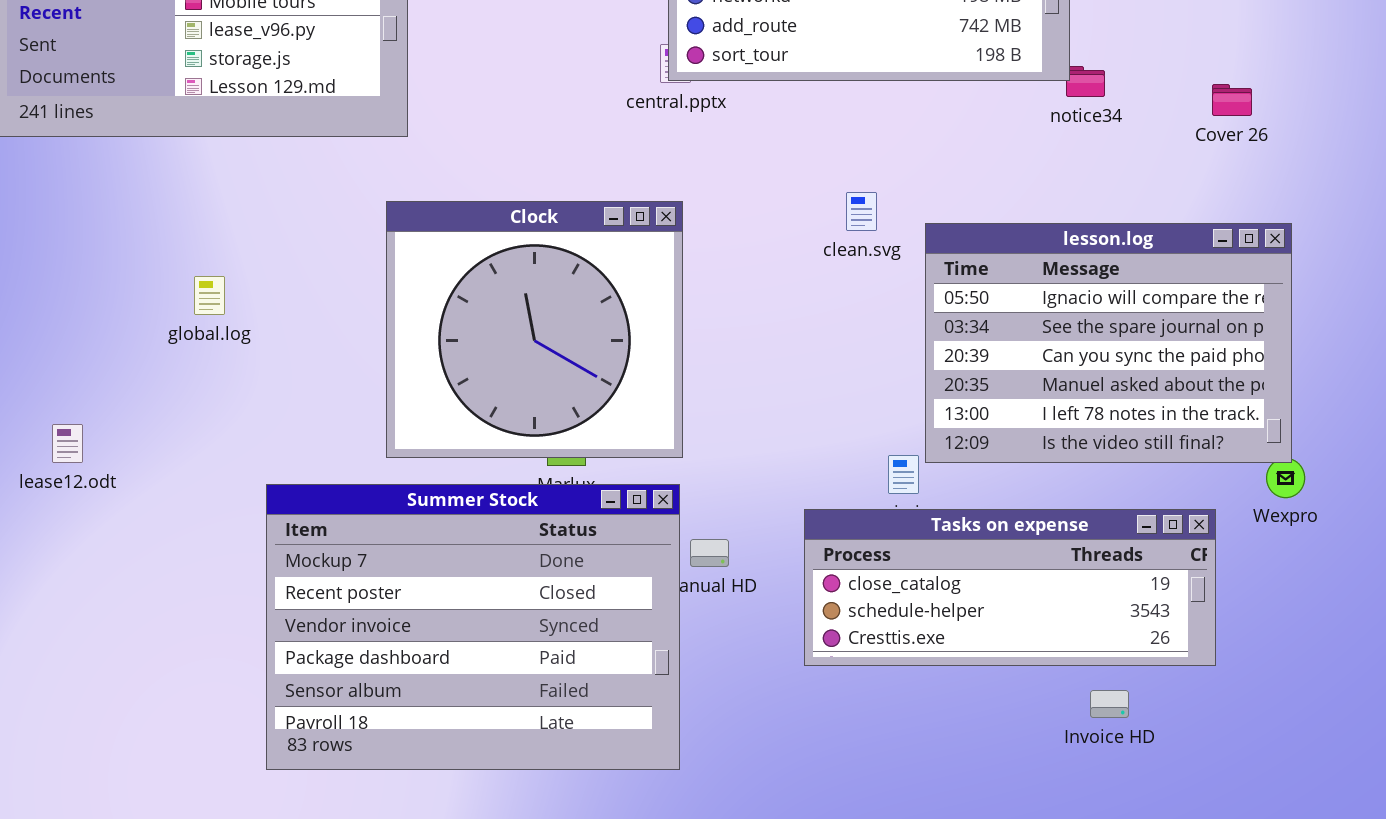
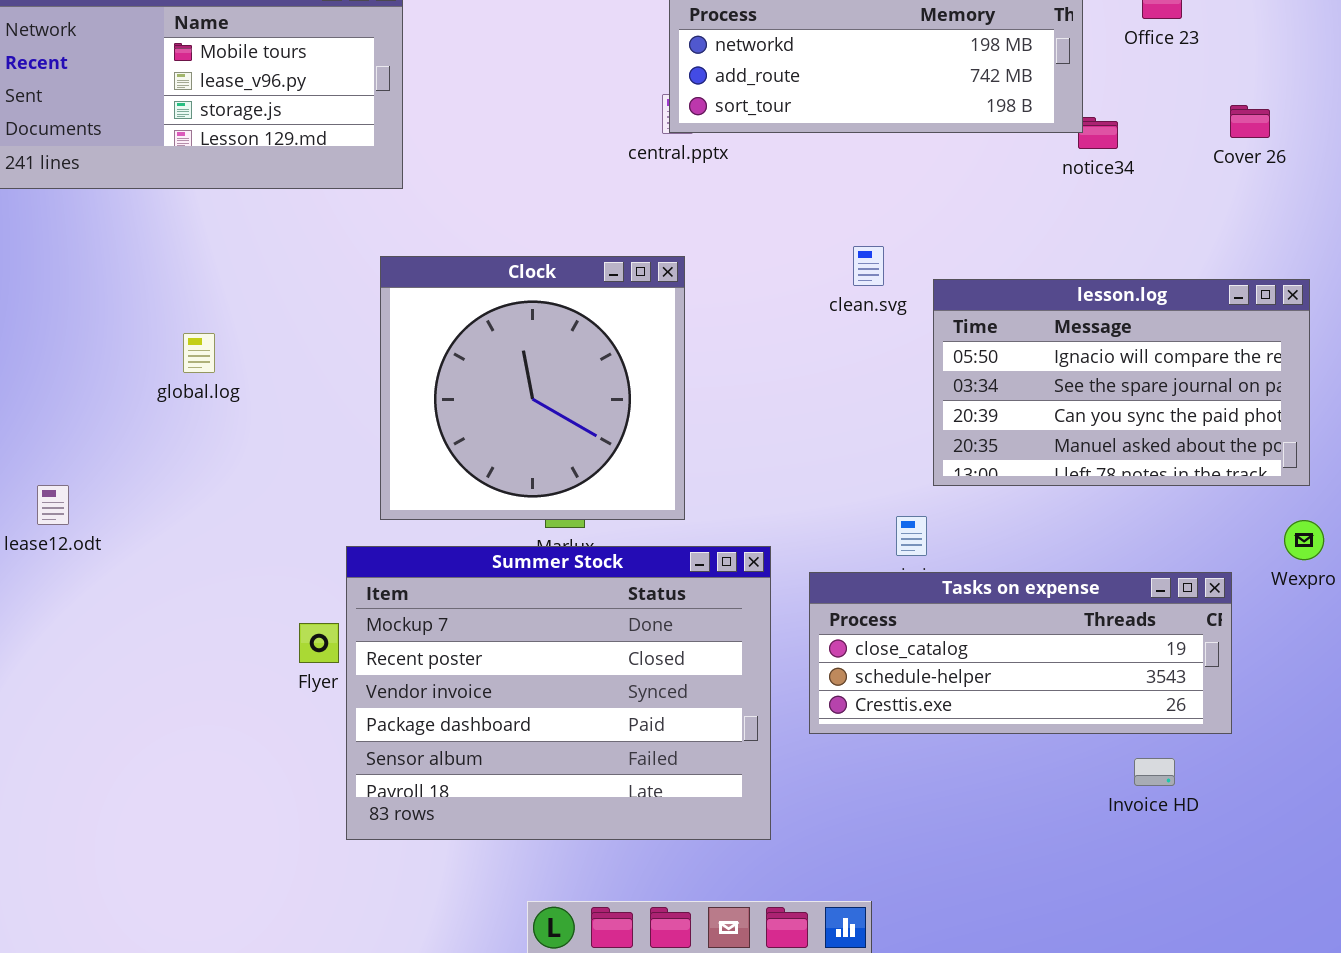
Cover 26: [1212,84,1252,116] -> [1230,105,1270,138], moved
lesson.log: [925,223,1292,463] -> [933,279,1310,486], resized
Summer Stock: [266,484,680,770] -> [346,546,771,840], moved
Invoice HD: [1090,690,1129,718] -> [1134,758,1175,786], moved

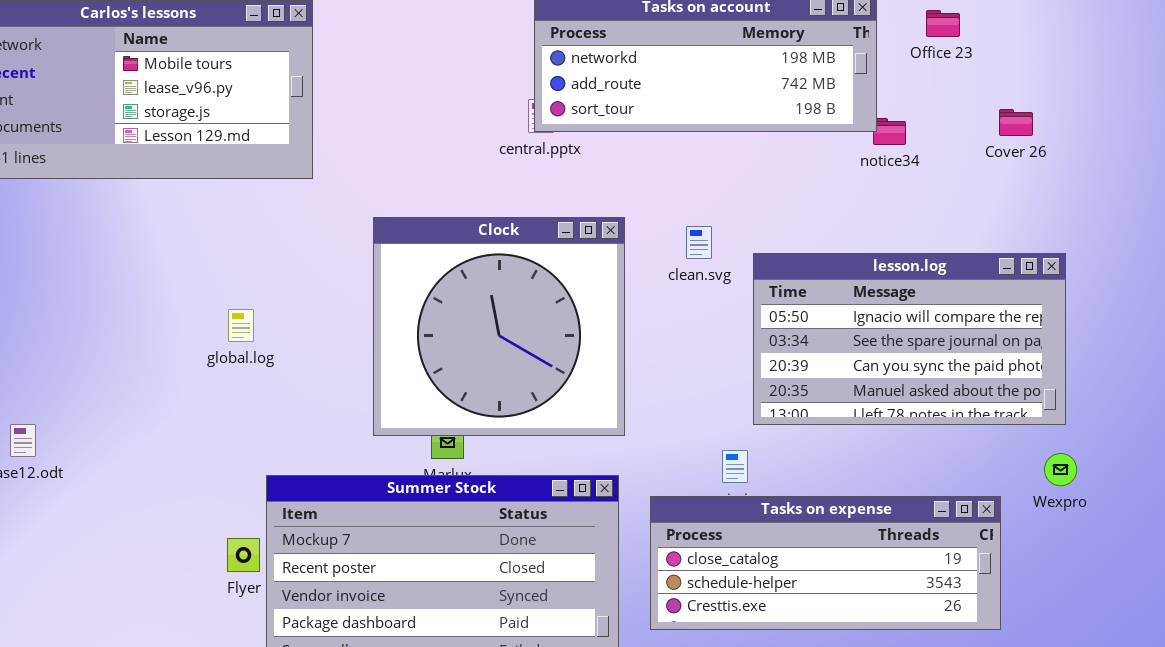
Clock: [380,256,685,520] -> [373,217,625,436], moved
global.log: [183,333,215,373] -> [228,309,254,342], moved

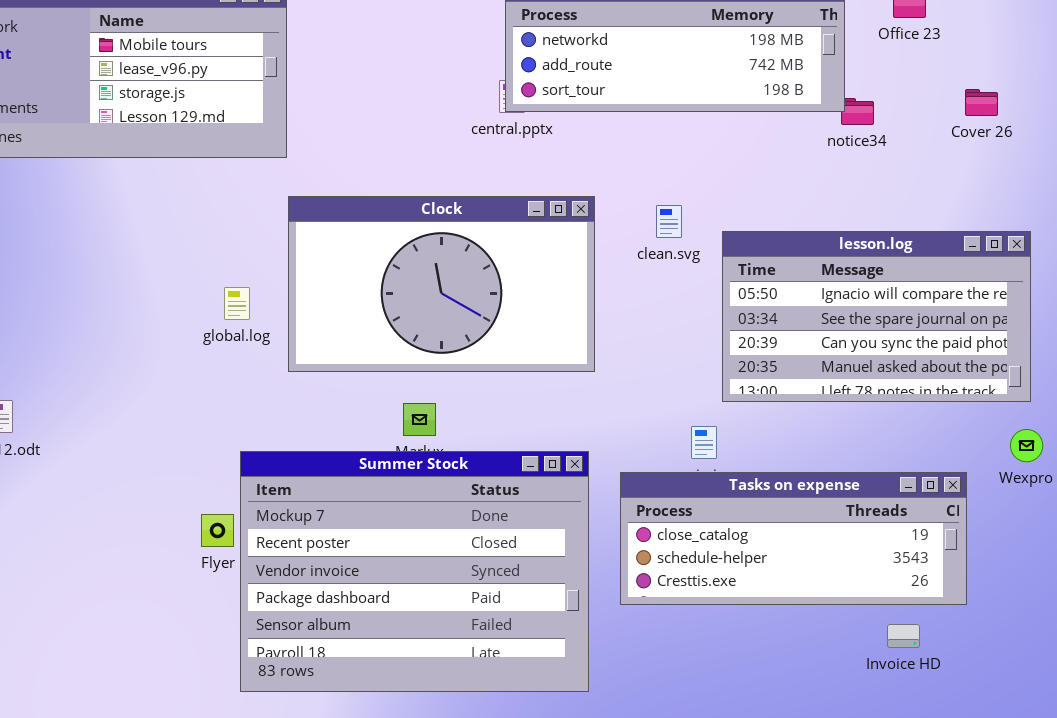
Clock: [373,217,625,436] -> [288,196,595,372], resized
global.log: [228,309,254,342] -> [224,287,250,320], moved

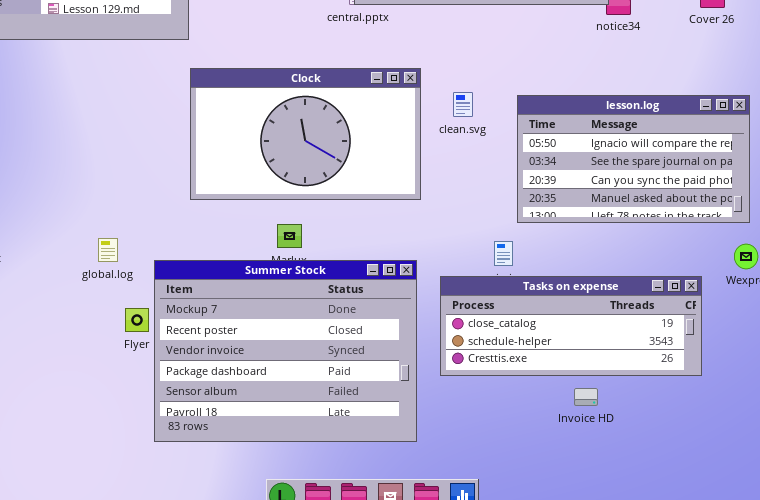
clean.svg: [656,205,682,238] -> [453,92,473,117], moved
global.log: [224,287,250,320] -> [98,238,118,262], moved
Invoice HD: [887,624,920,648] -> [574,388,598,406], moved

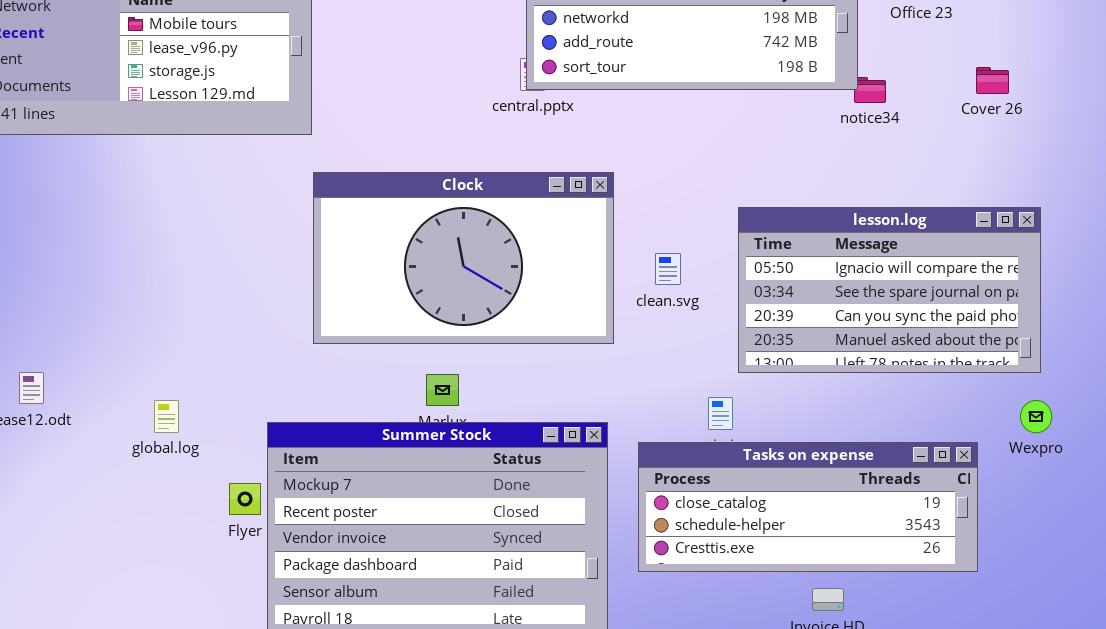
clean.svg: [453,92,473,117] -> [655,253,681,285], moved
global.log: [98,238,118,262] -> [154,400,179,433], moved

